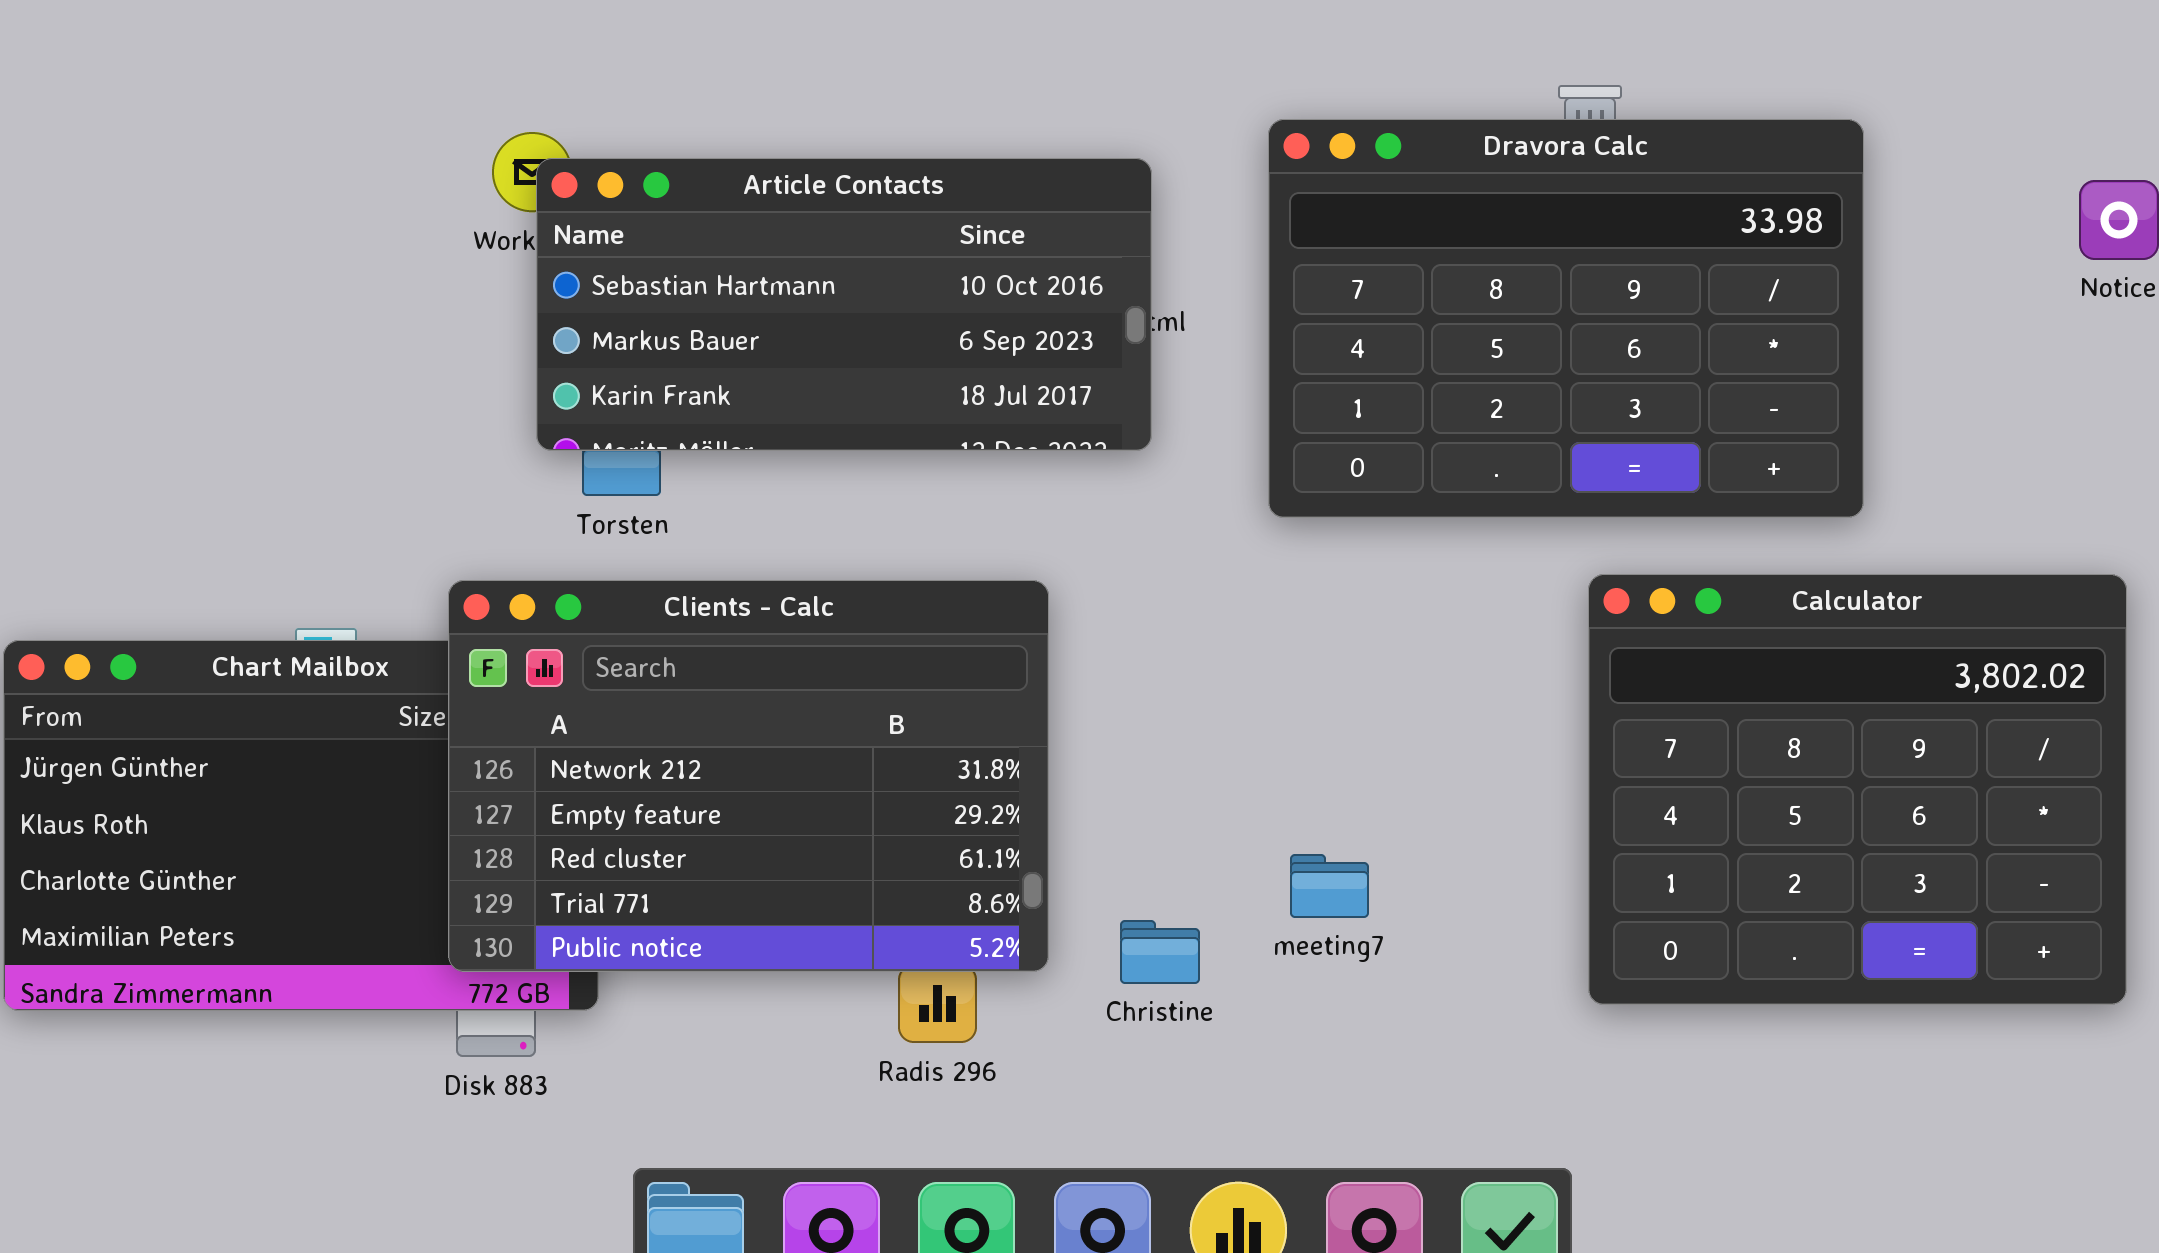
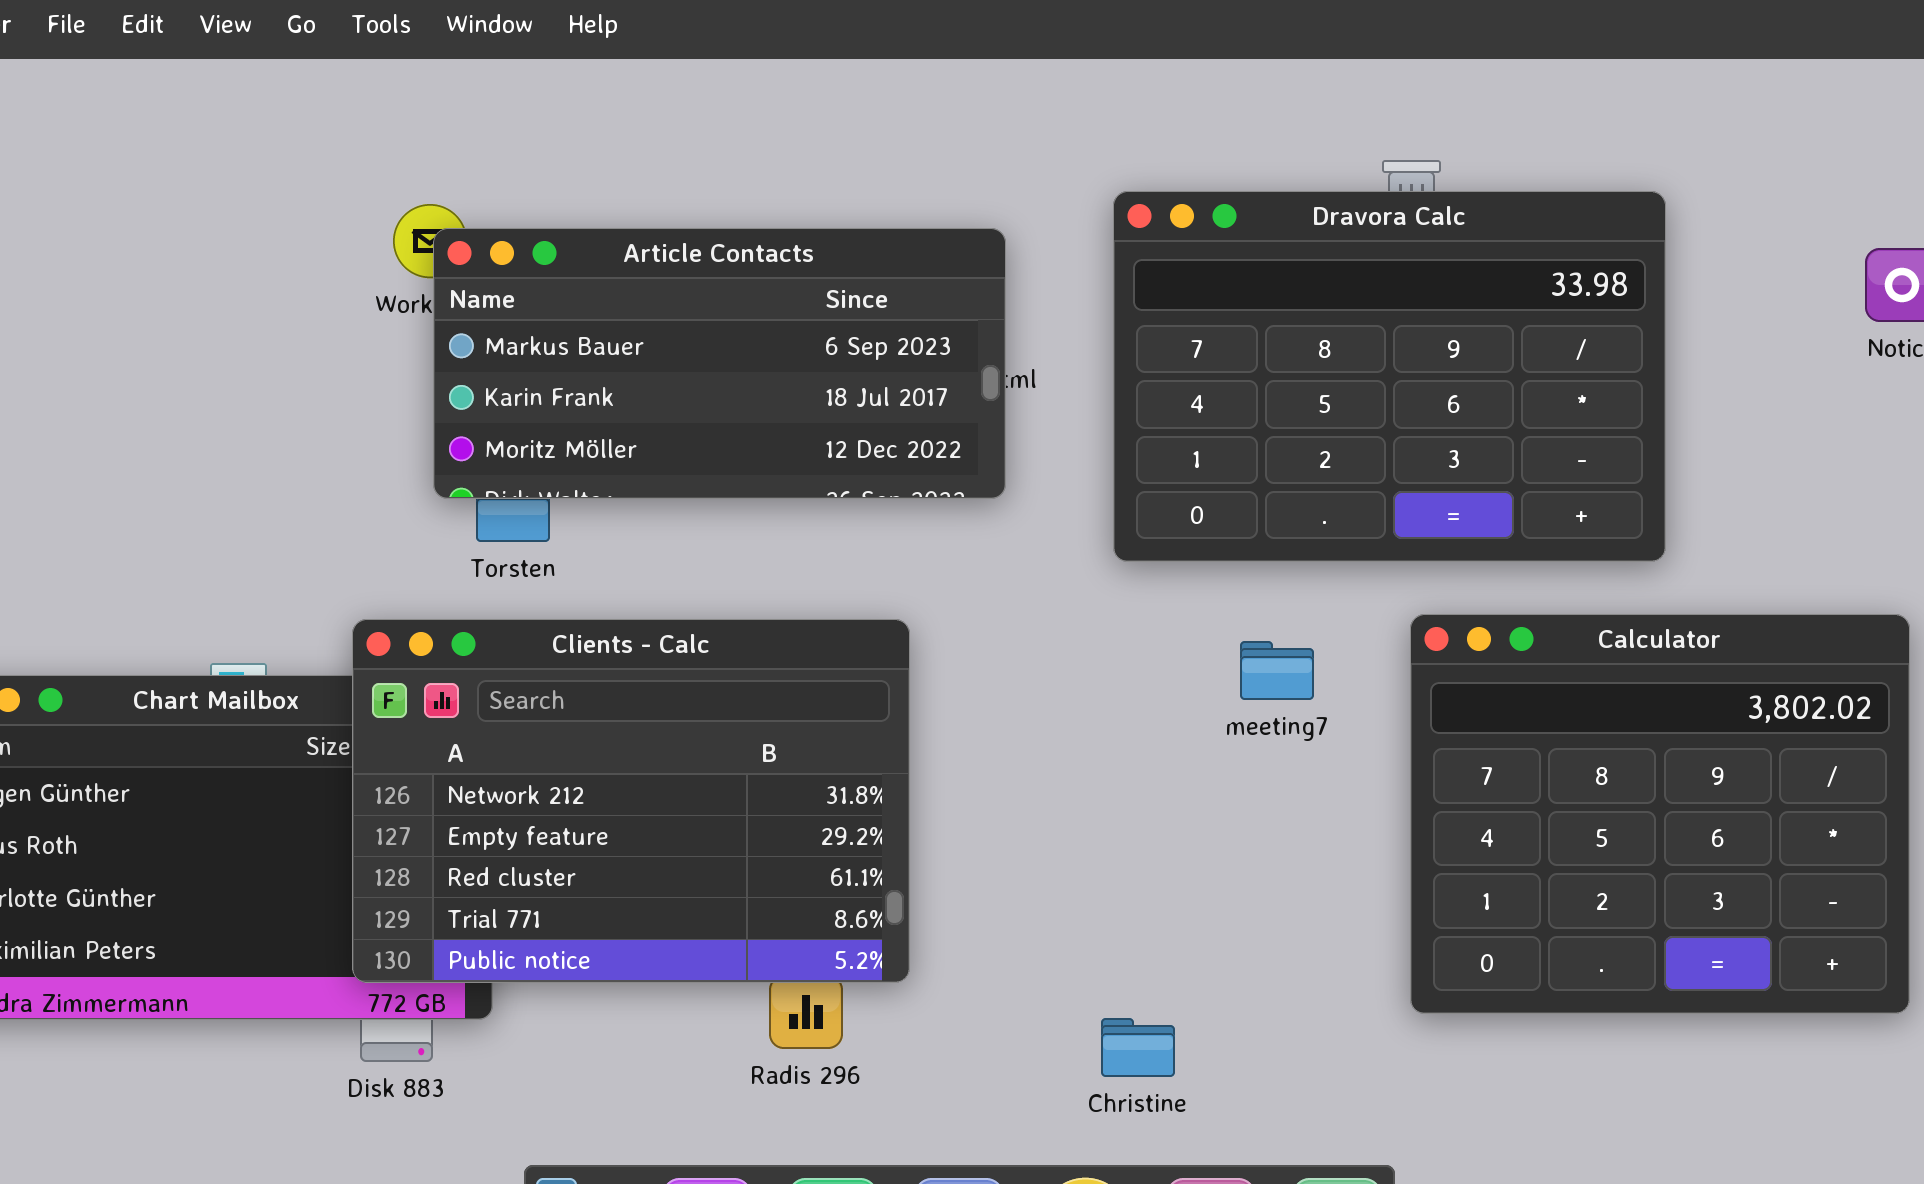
Article Contacts: [536,158,1152,451] -> [433,228,1006,499], scrolled down 1 row
meeting7: [1290,854,1369,918] -> [1240,641,1314,700], moved
Christine: [1120,920,1200,984] -> [1101,1018,1175,1077], moved

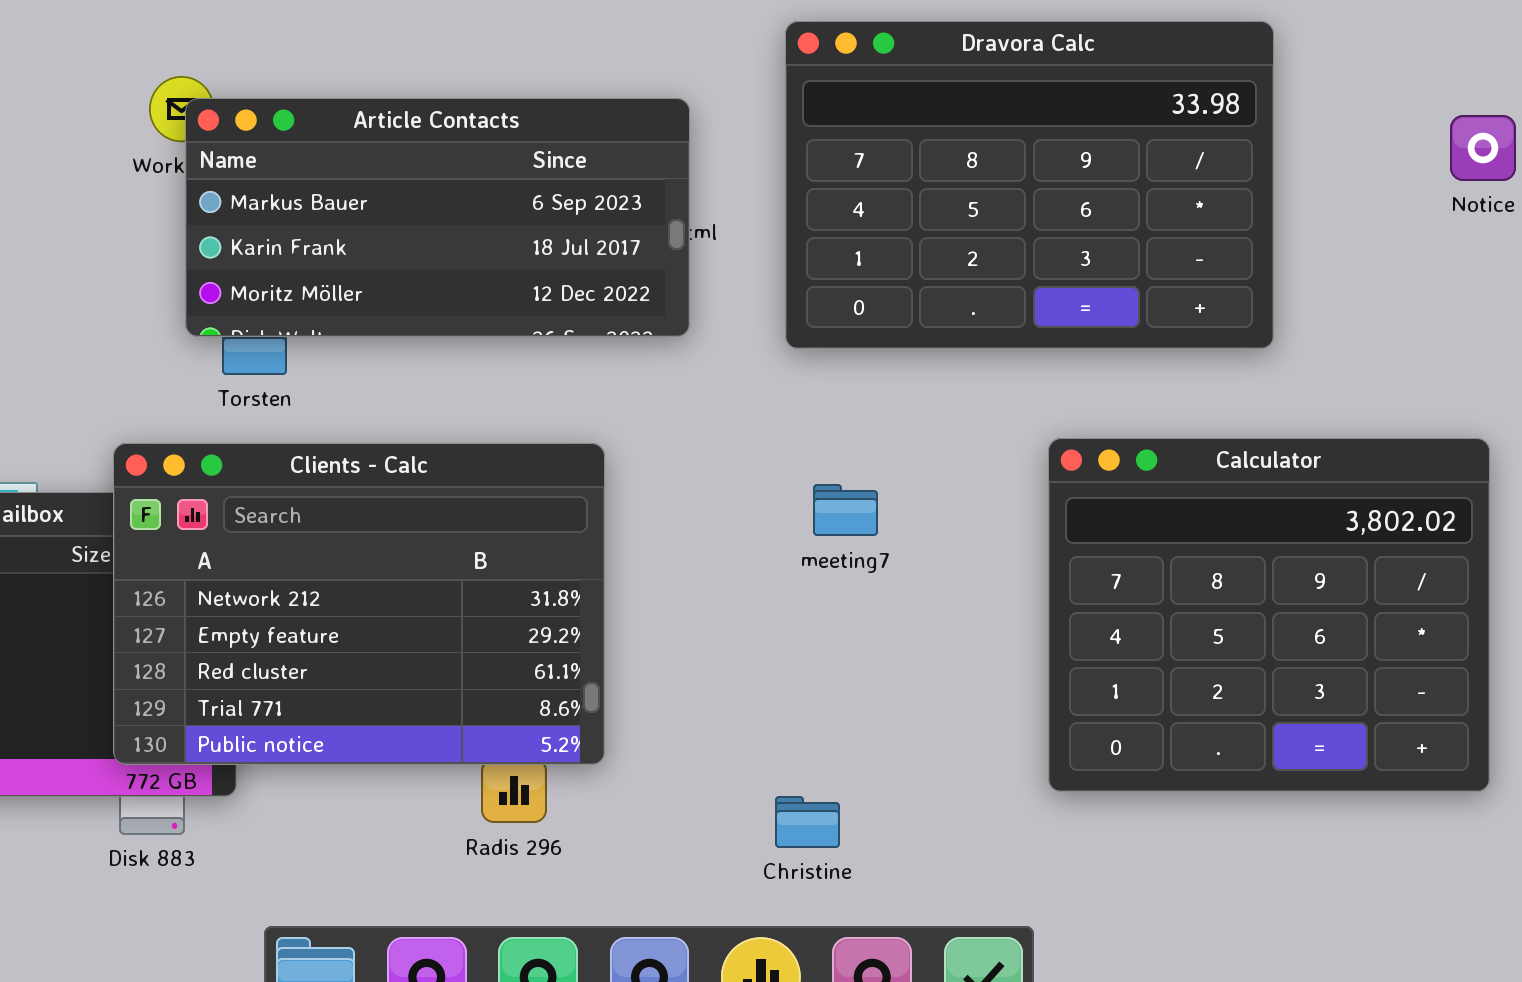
Dravora Calc: [1113,191,1666,562] -> [785,21,1274,349], moved
meeting7: [1240,641,1314,700] -> [813,484,878,536], moved

